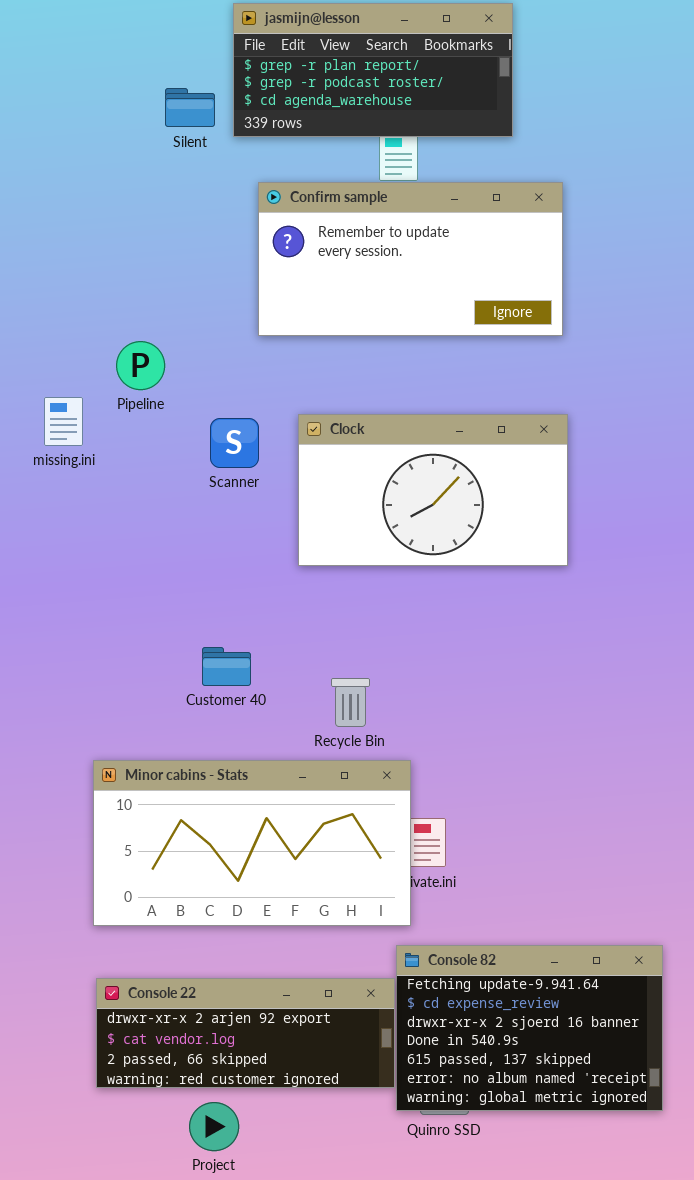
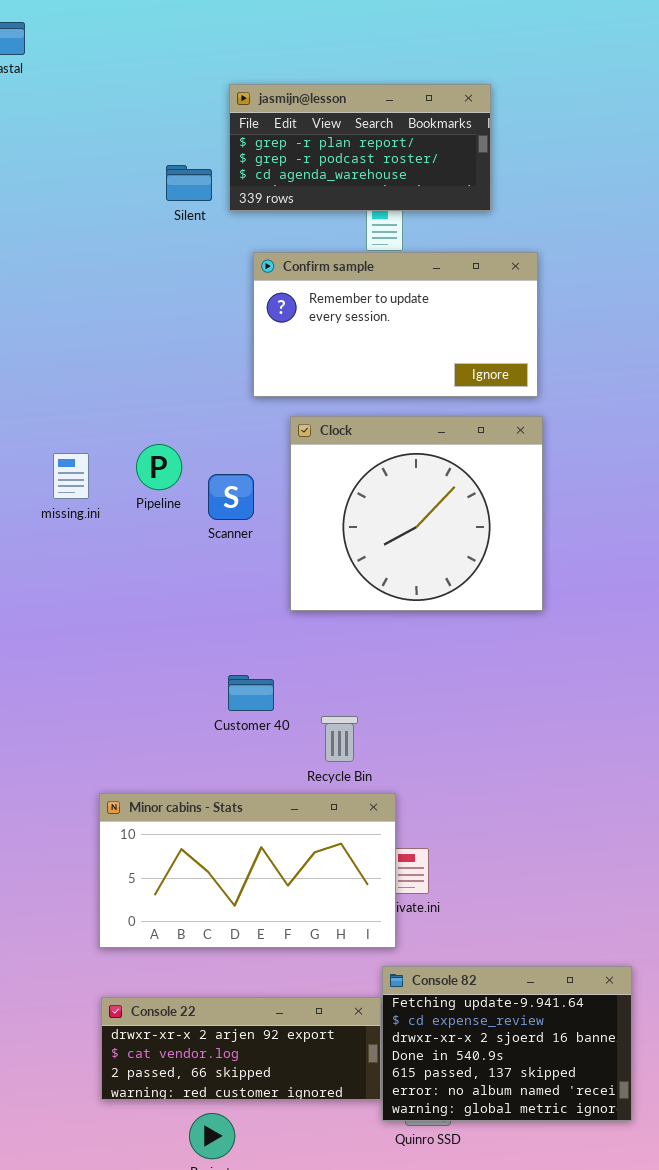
Pipeline: [116,341,165,390] -> [136,444,182,490], moved
Clock: [298,414,568,566] -> [290,416,543,611], resized
Customer 40: [202,647,251,686] -> [228,675,274,711], moved

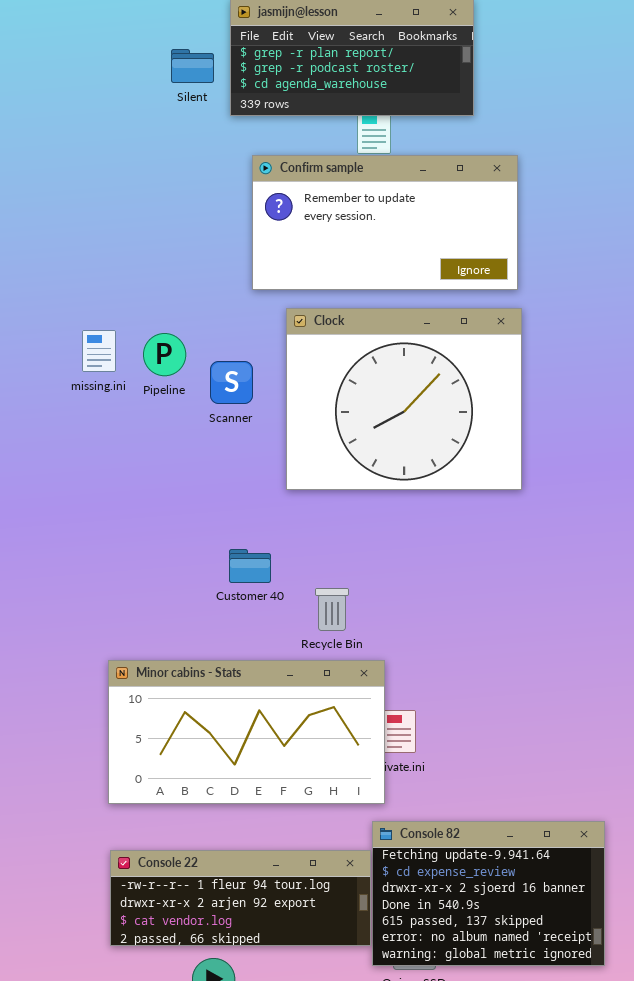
Silent: [166,165,212,201] -> [171,49,214,83], moved
missing.ini: [53,453,89,499] -> [82,330,116,372], moved
Console 22: [101,997,381,1100] -> [110,850,371,946], scrolled up 1 row

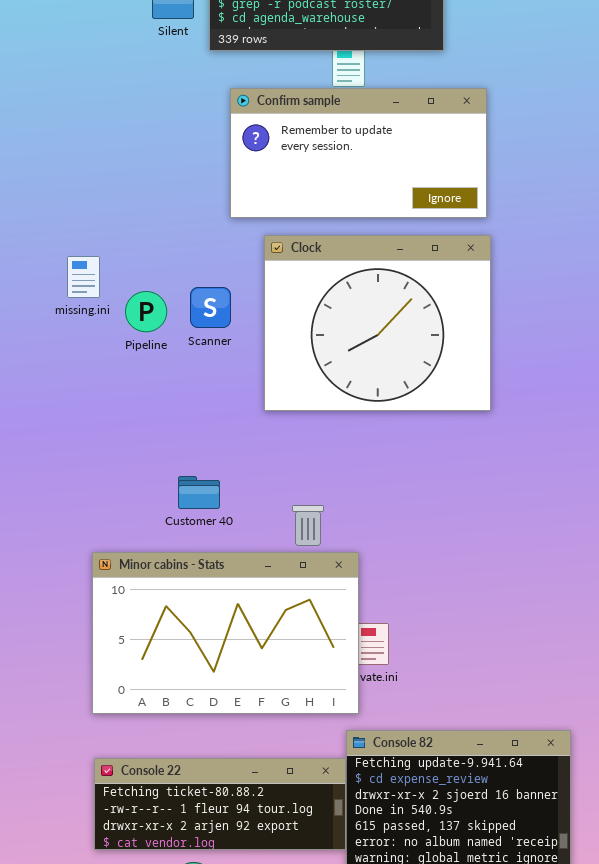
Pipeline: [143,333,186,376] -> [125,291,167,332], moved
Customer 40: [229,549,271,583] -> [178,476,220,509], moved
Minor cabins - Stats: [108,660,385,804] -> [92,552,359,714], resized
Console 22: [110,850,371,946] -> [94,758,346,850], scrolled up 1 row

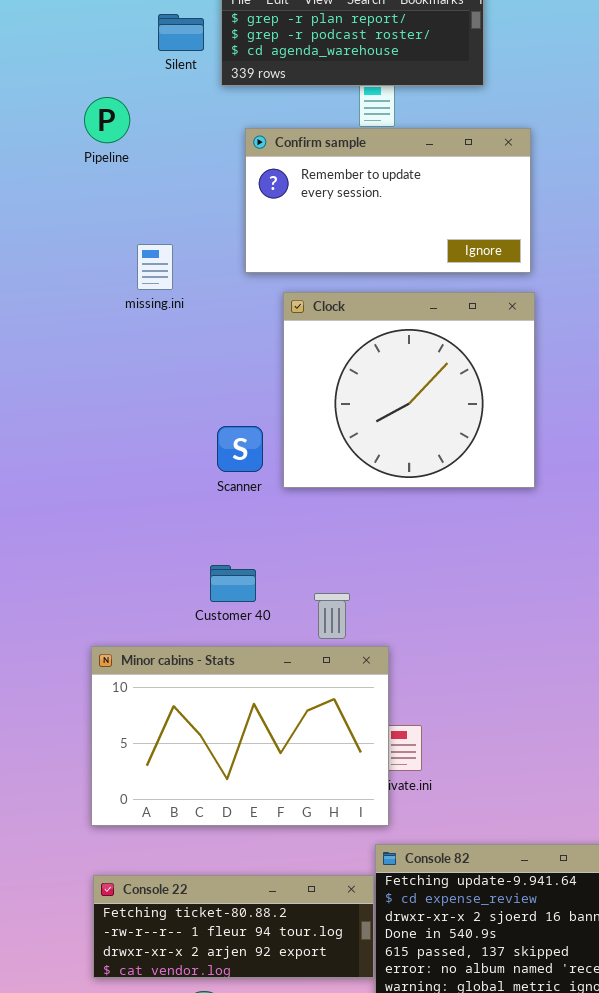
missing.ini: [67,256,100,298] -> [137,244,173,290], moved
Scanner: [190,287,231,328] -> [217,426,263,472], moved
Pipeline: [125,291,167,332] -> [84,97,130,143], moved
Customer 40: [178,476,220,509] -> [210,565,256,602], moved

